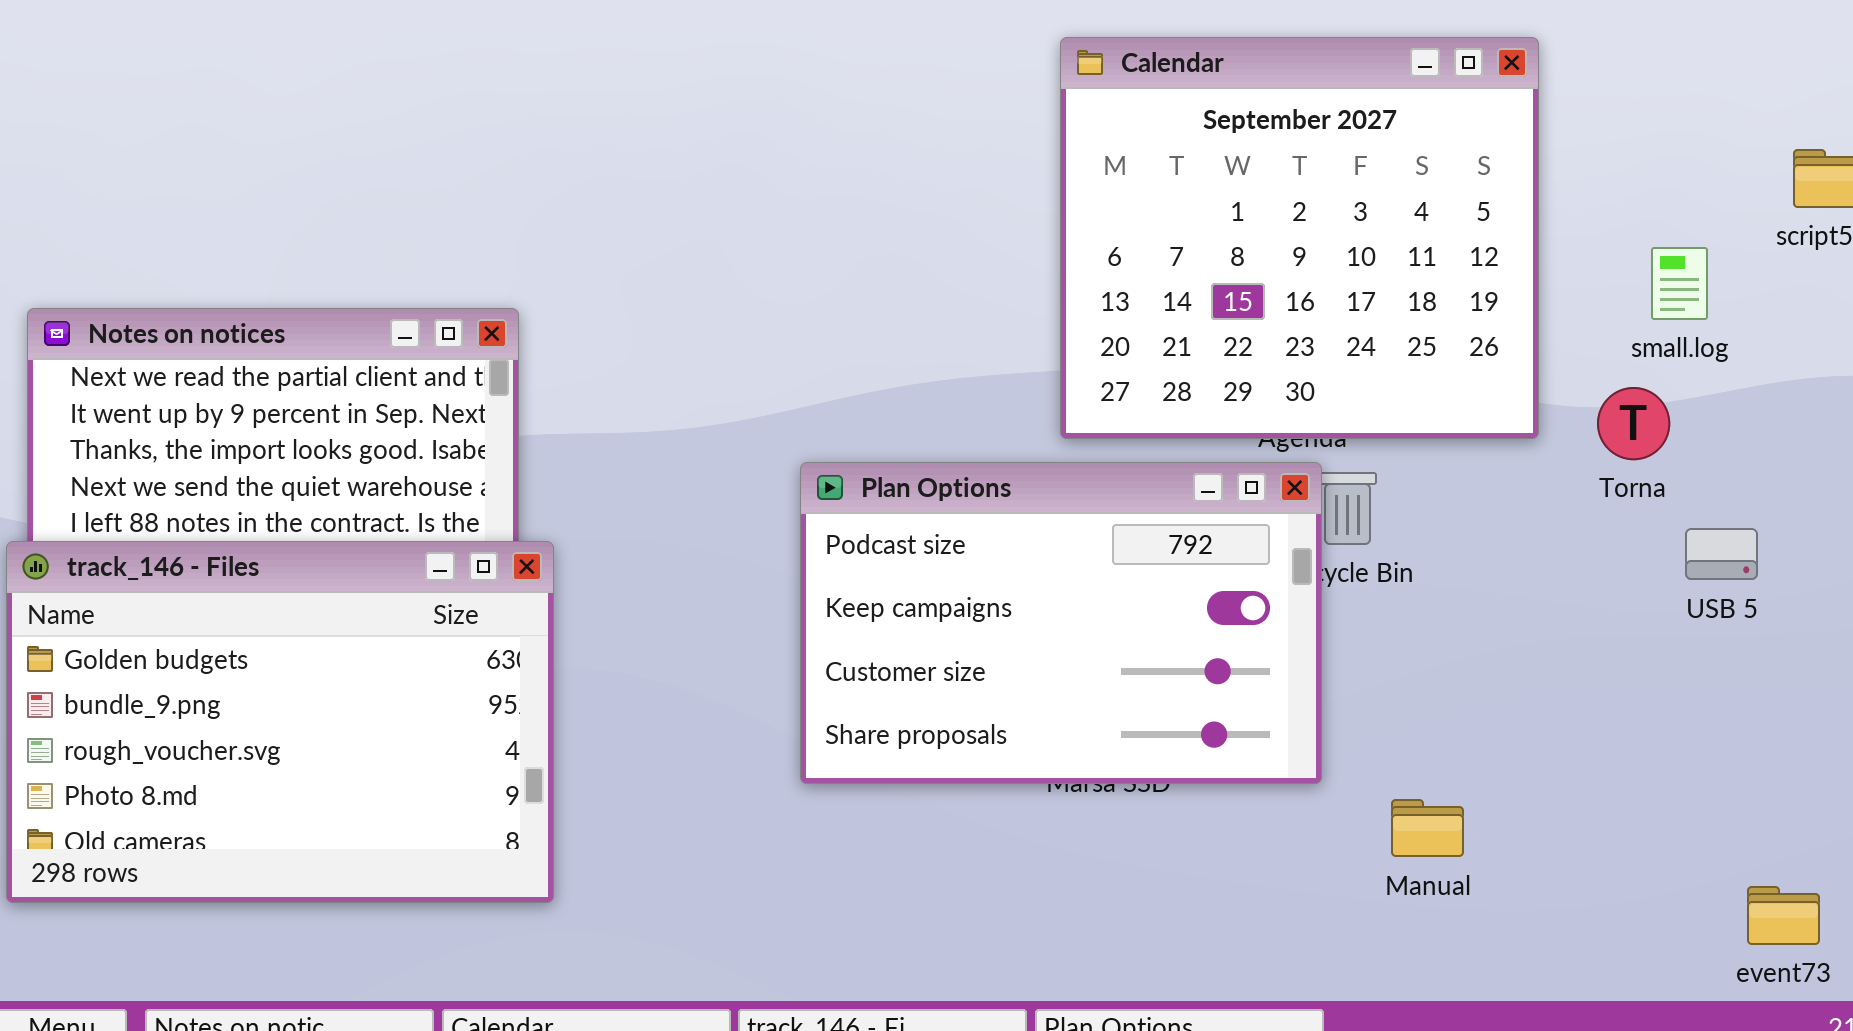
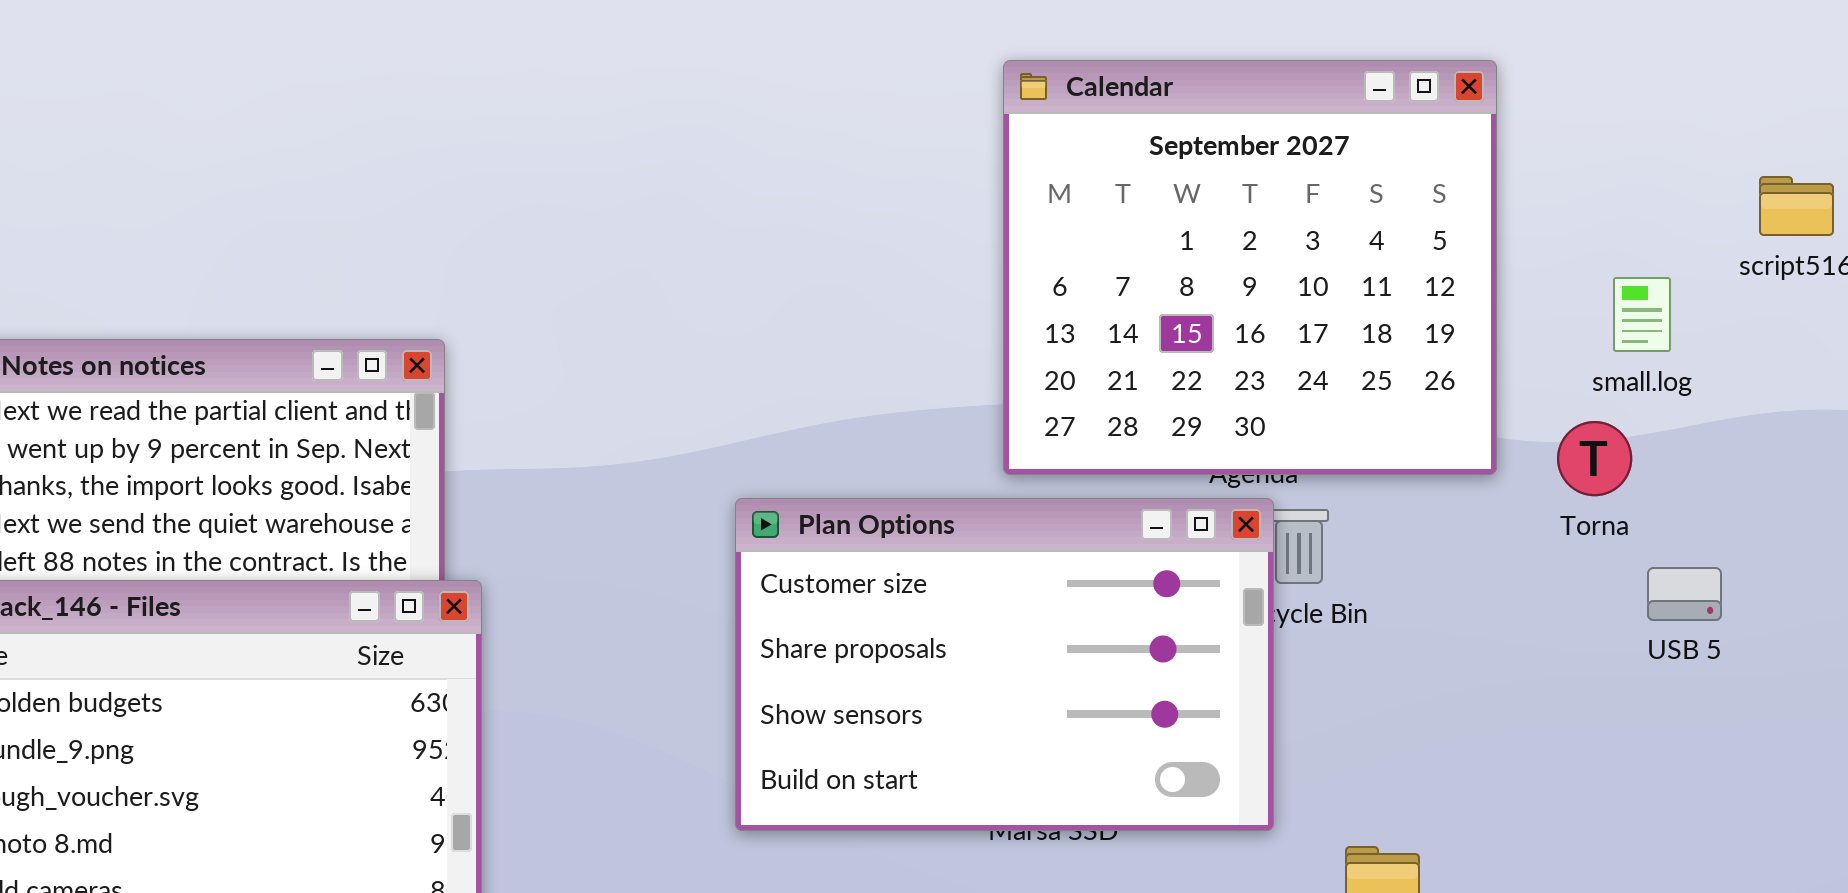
Plan Options: [800,462,1322,784] -> [735,498,1274,831], scrolled down 2 rows

